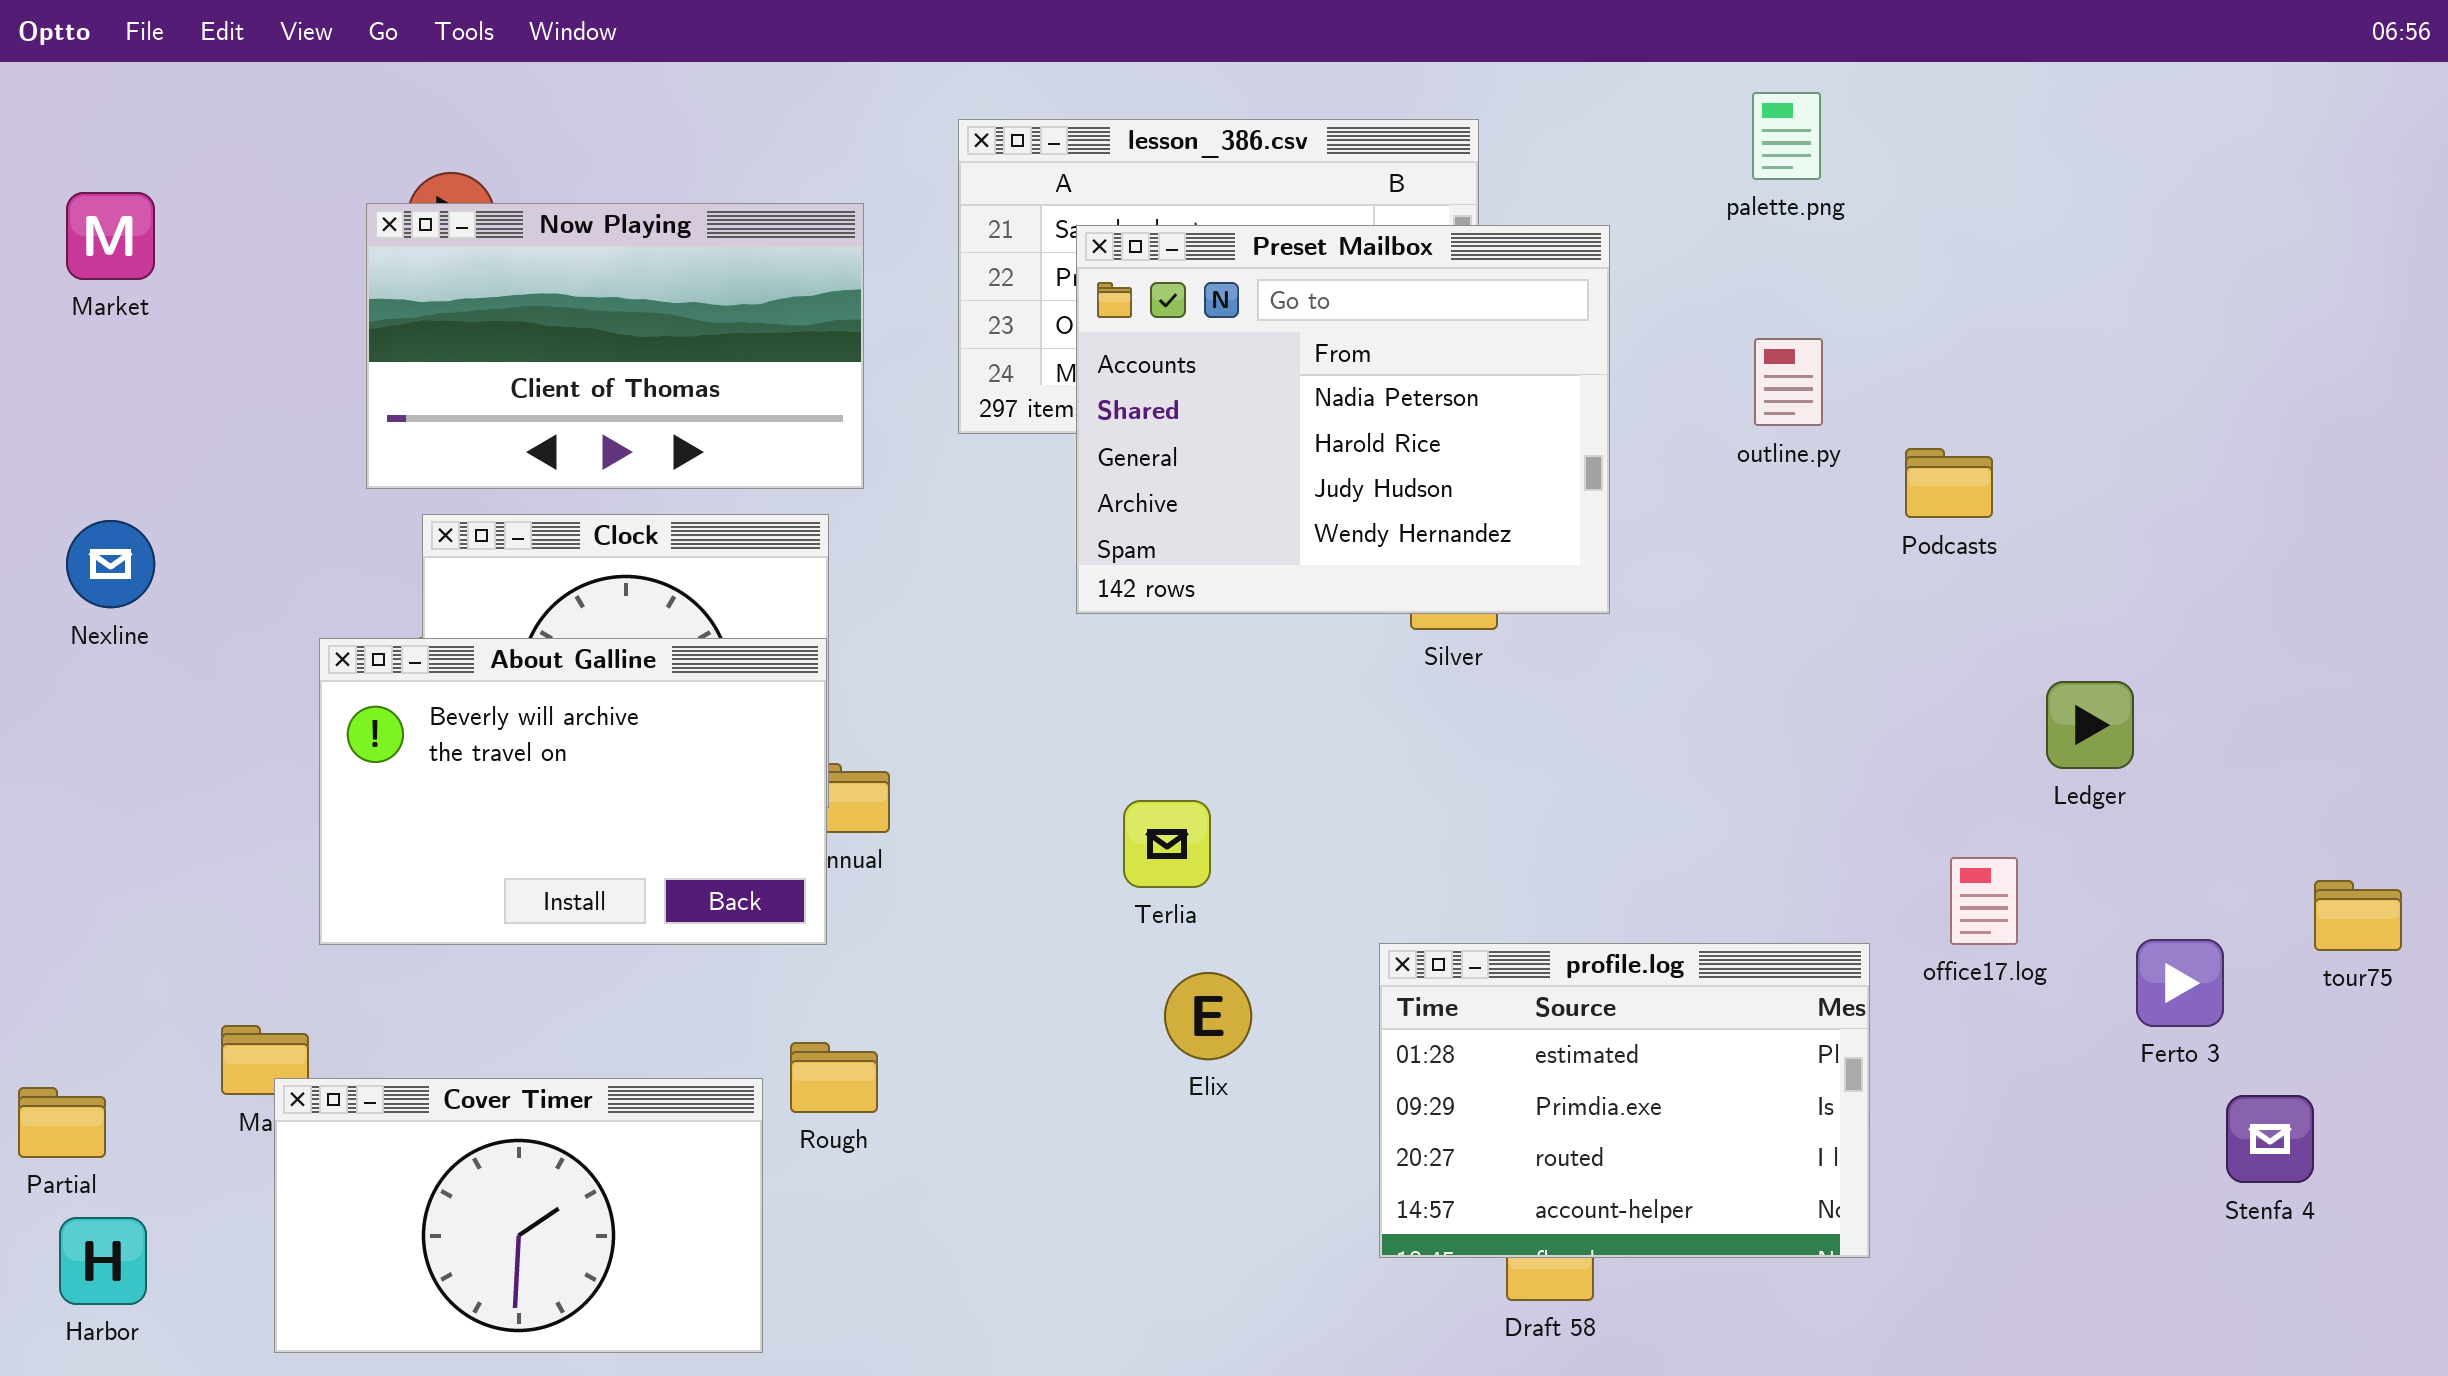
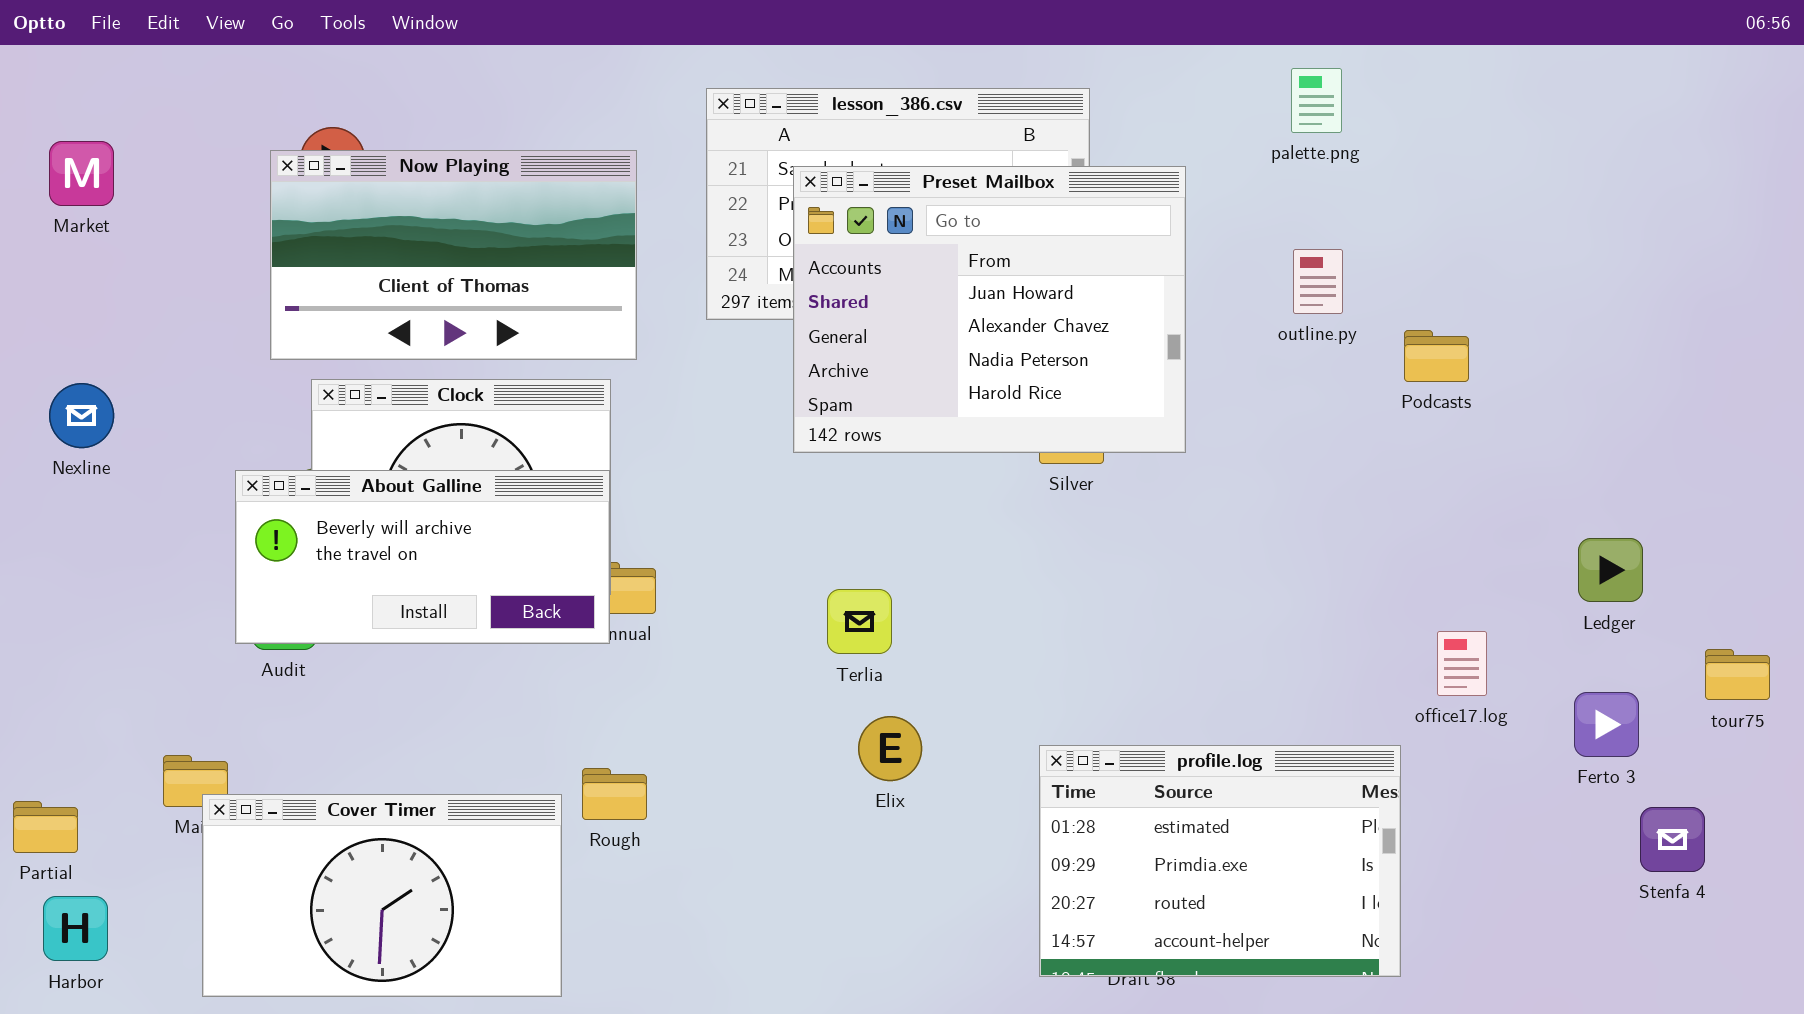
Preset Mailbox: [1076,225,1610,614] -> [793,166,1186,453], scrolled up 2 rows
About Galline: [319,638,827,945] -> [235,470,610,644], resized
Ledger: [2046,681,2134,769] -> [1578,538,1643,602], moved
profile.log: [1379,943,1870,1258] -> [1039,745,1401,977], moved

